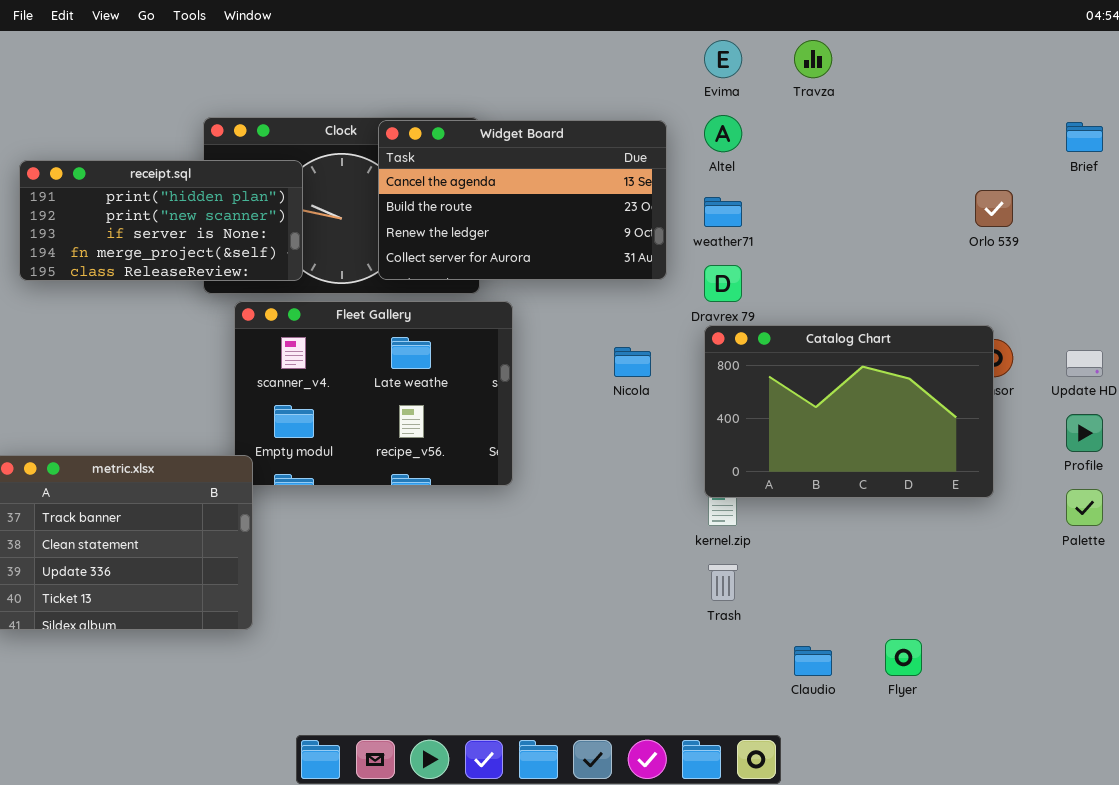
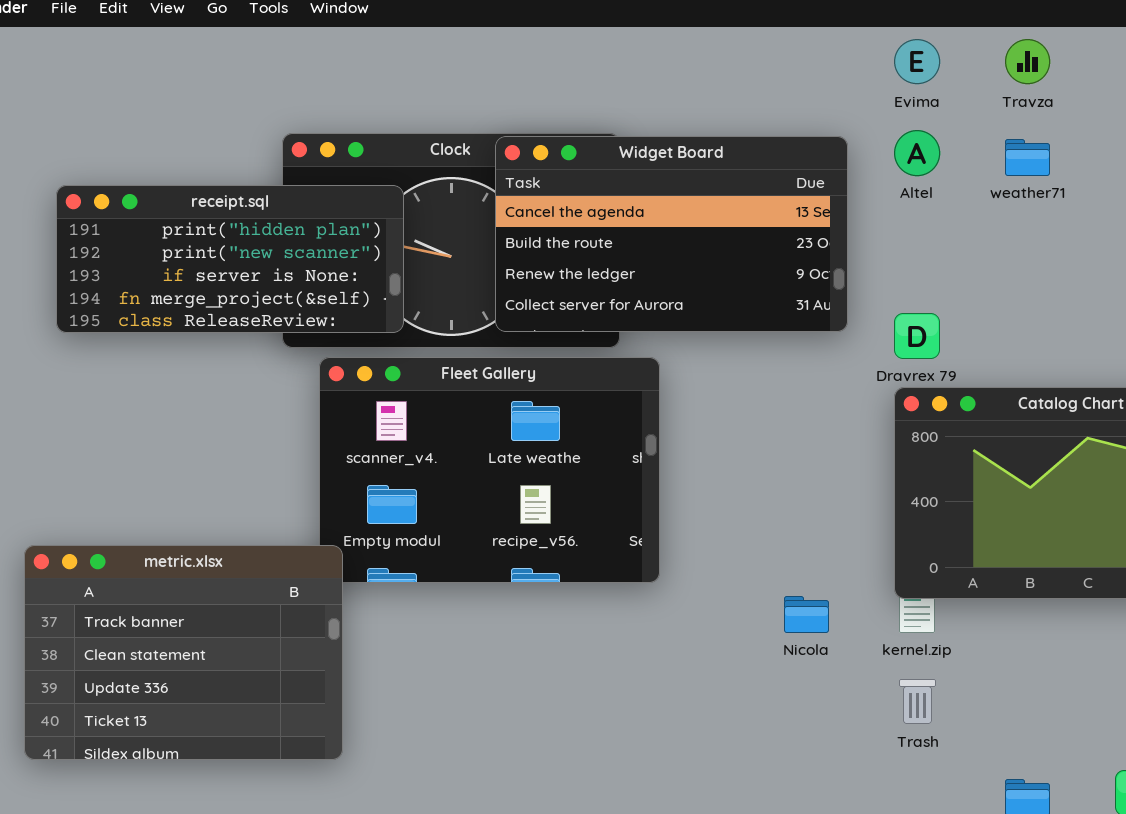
weather71: [704,197,742,227] -> [1005,139,1050,176], moved
Nicola: [614,347,651,377] -> [784,596,829,633], moved

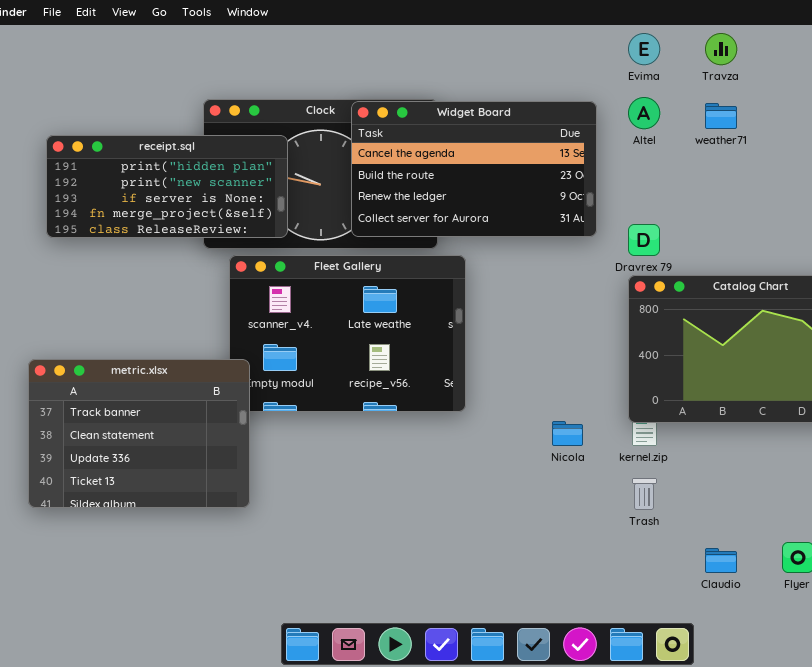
metric.xlsx: [24,545,343,760] -> [28,359,250,508], moved

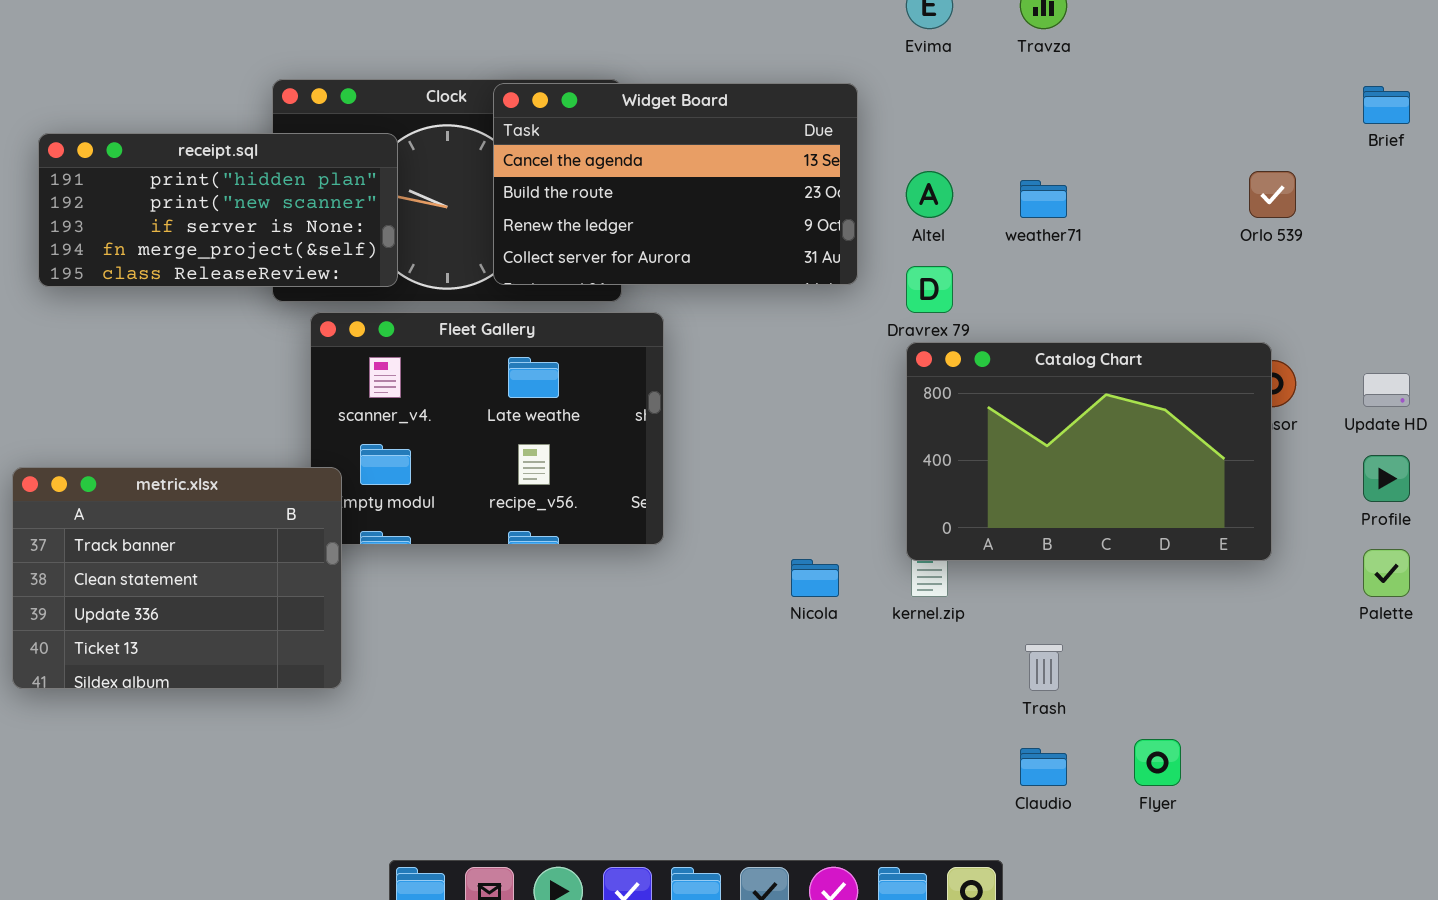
Altel: [628,97,660,129] -> [906,171,953,218], moved
weather71: [705,103,737,129] -> [1020,180,1067,218], moved
Trash: [632,478,657,510] -> [1025,644,1063,691], moved

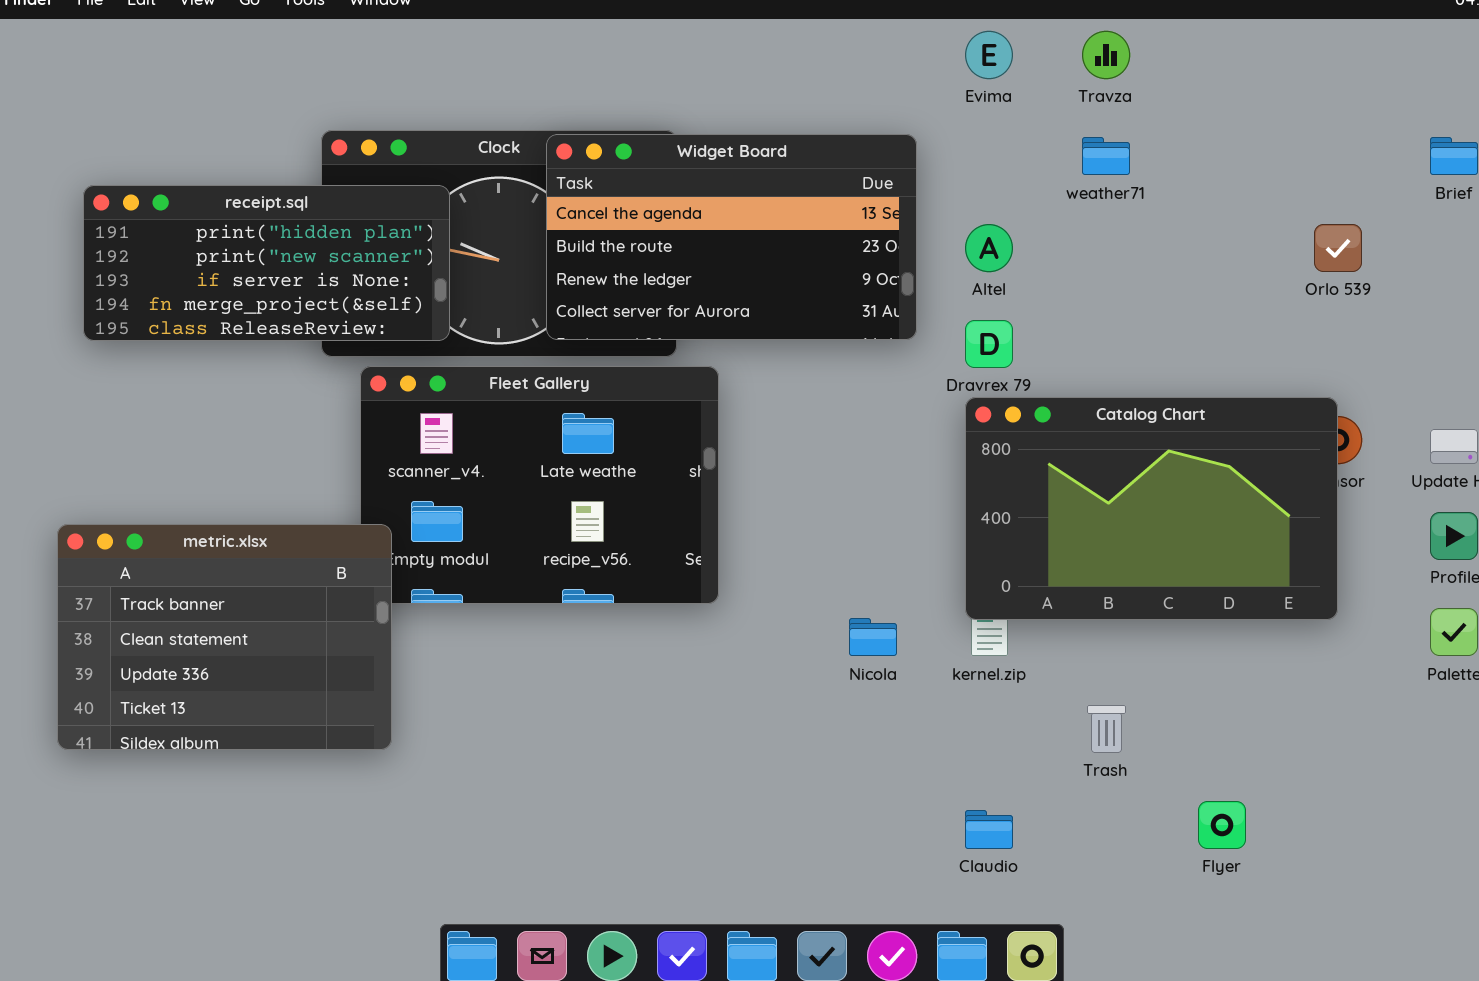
weather71: [1020,180,1067,218] -> [1082,137,1130,175], moved
Claudio: [1020,748,1067,786] -> [965,810,1013,849], moved

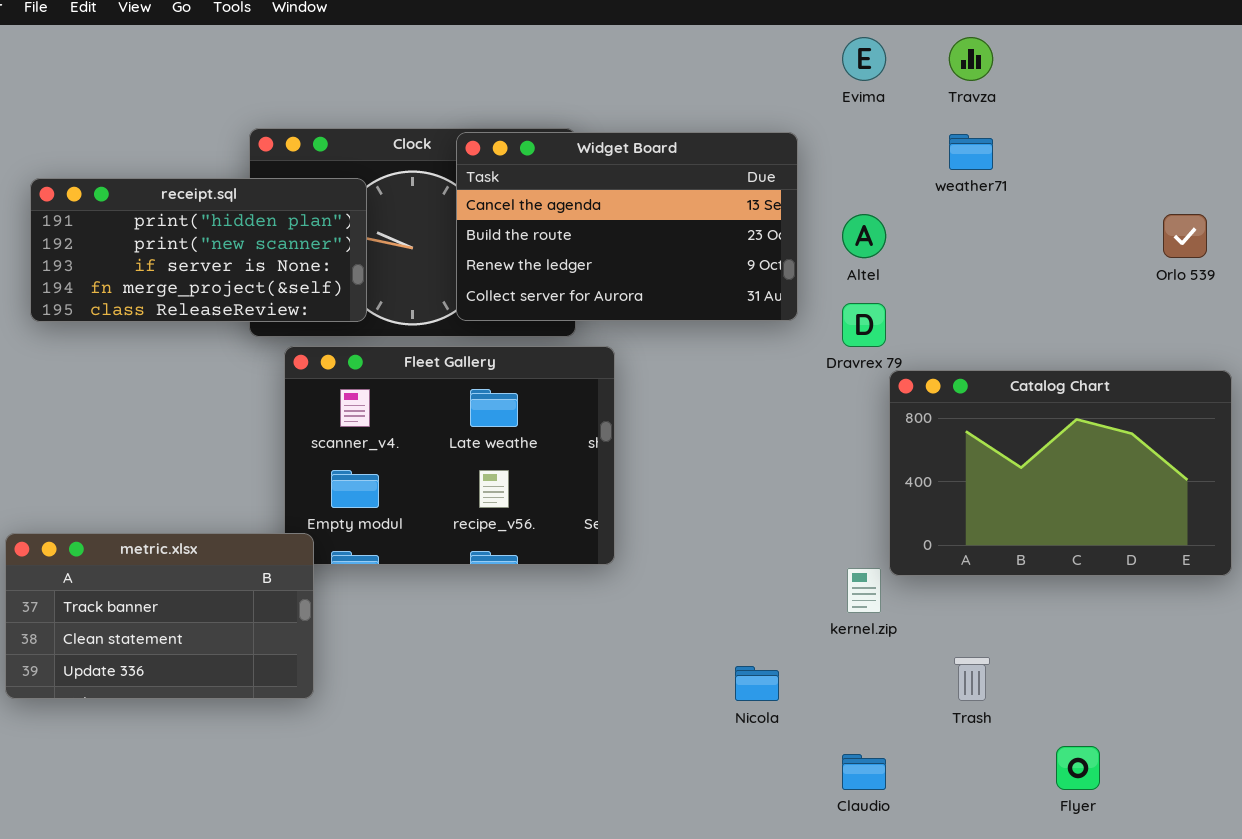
Catalog Chart: [965,397,1338,620] -> [889,370,1232,576], moved
metric.xlsx: [57,524,392,750] -> [5,533,314,699], resized
Nicola: [849,618,897,656] -> [735,666,779,701], moved

